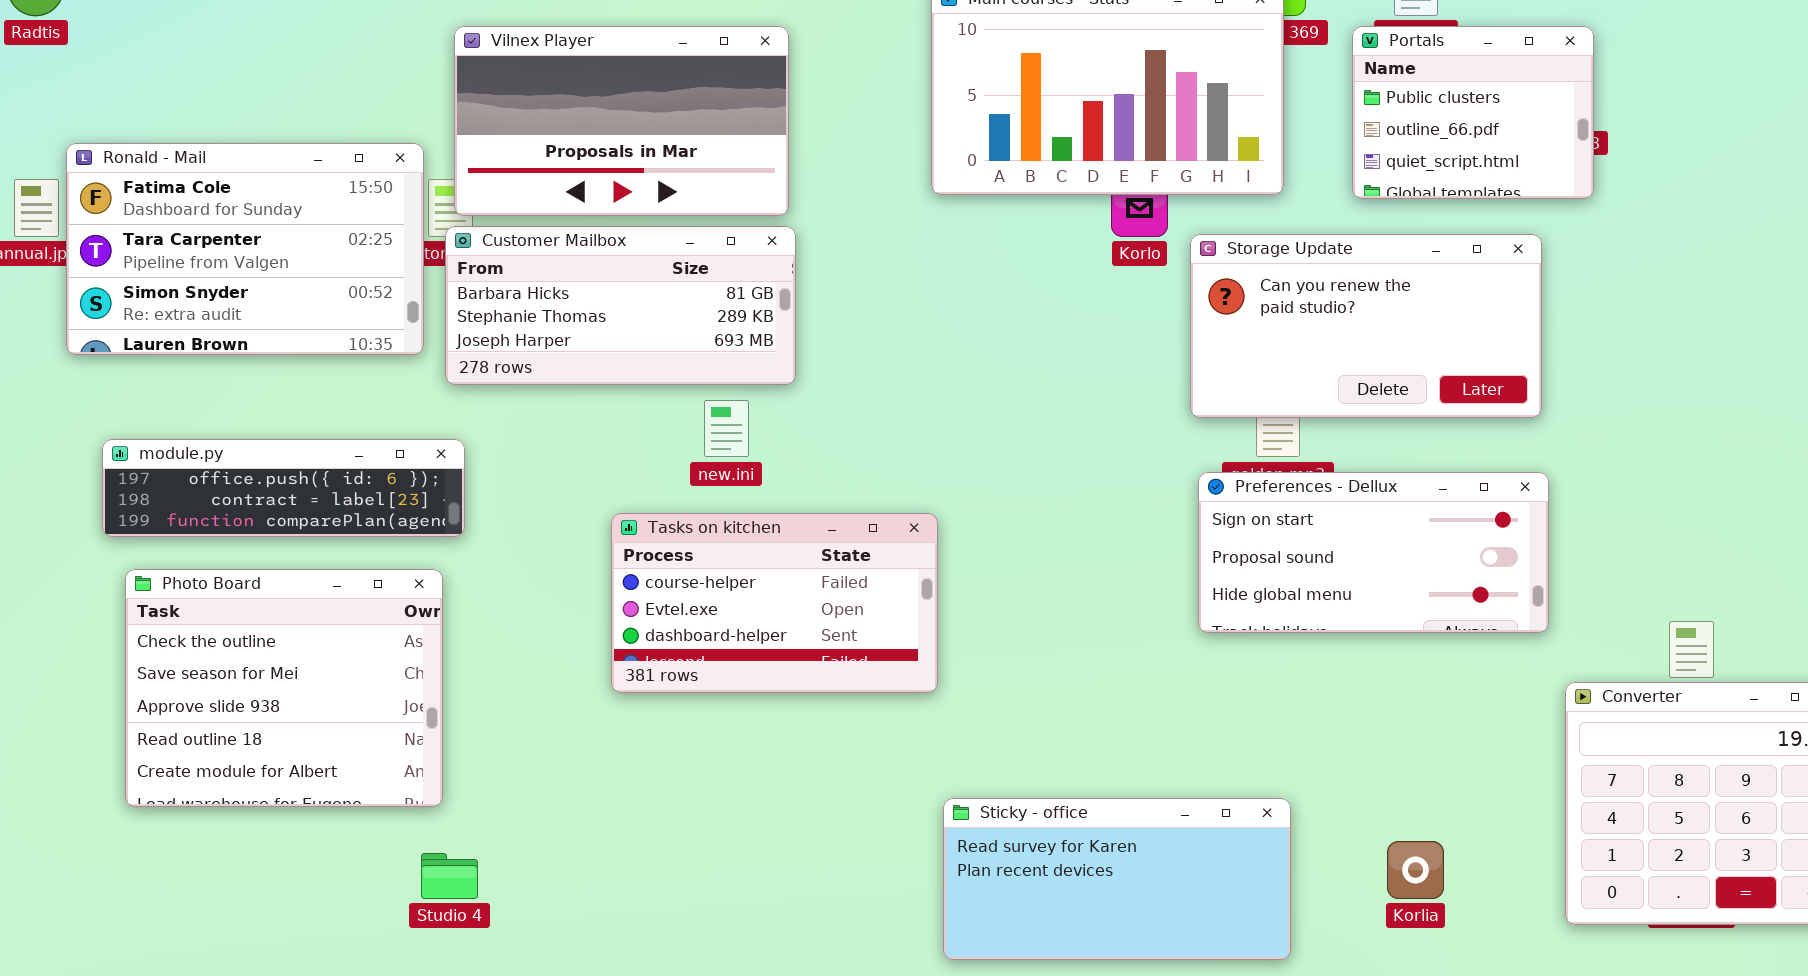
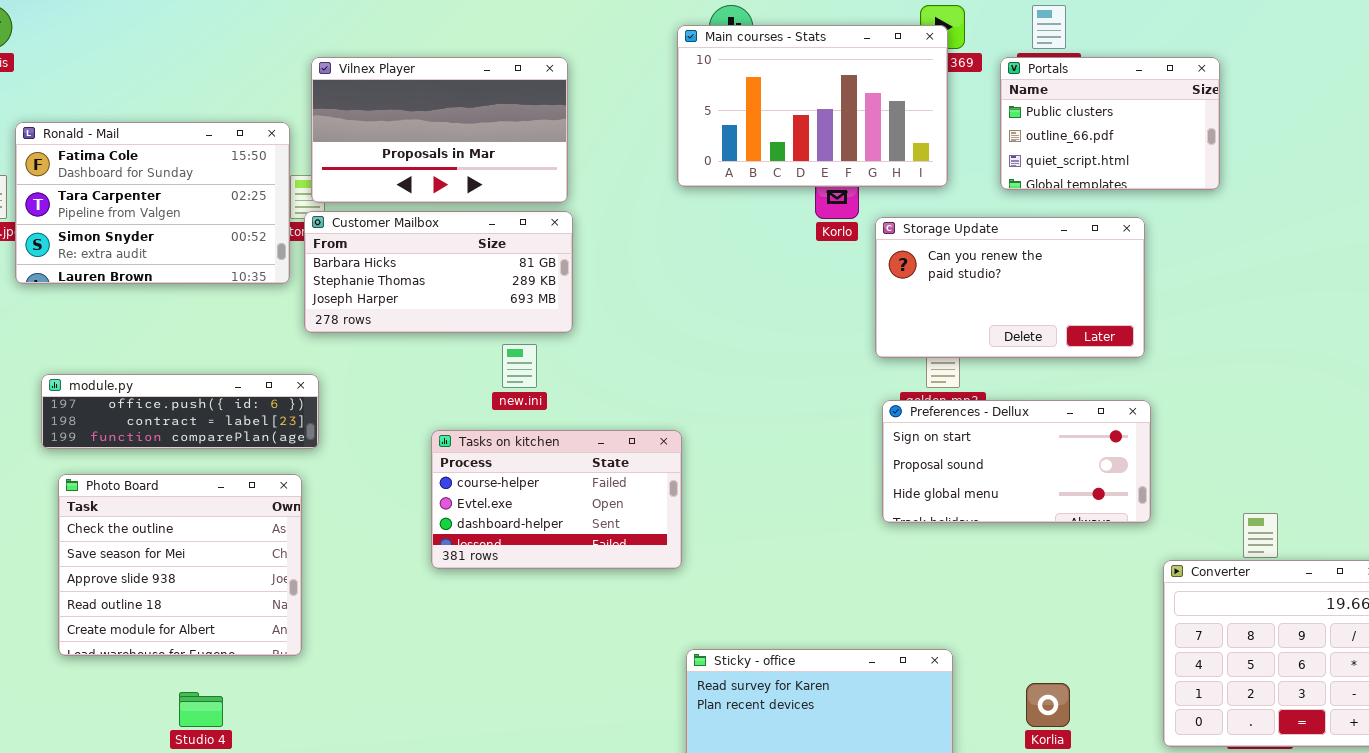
Portals: [1352,26,1594,199] -> [1000,57,1220,190], resized
Ronald - Mail: [66,143,424,355] -> [15,122,290,284], moved
Studio 4: [421,853,478,899] -> [179,692,223,727], moved

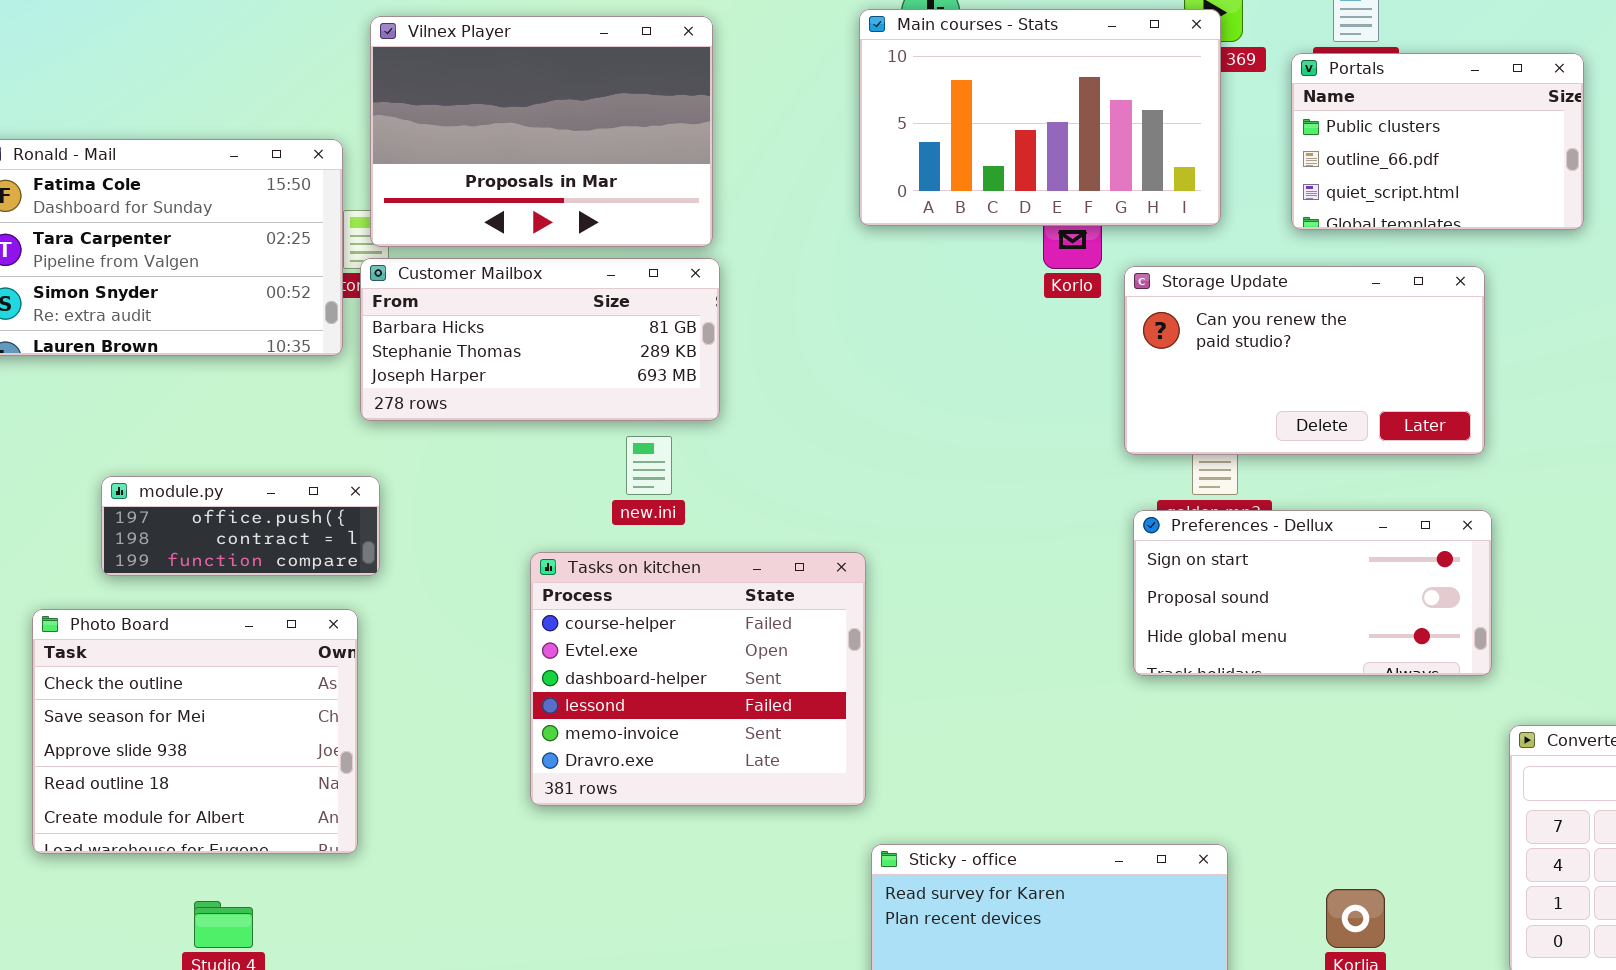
Vilnex Player: [311,57,568,203] -> [370,16,713,247], resized
module.py: [41,374,319,449] -> [101,476,380,576], resized
Tasks on kitchen: [431,430,682,569] -> [530,552,866,806], resized

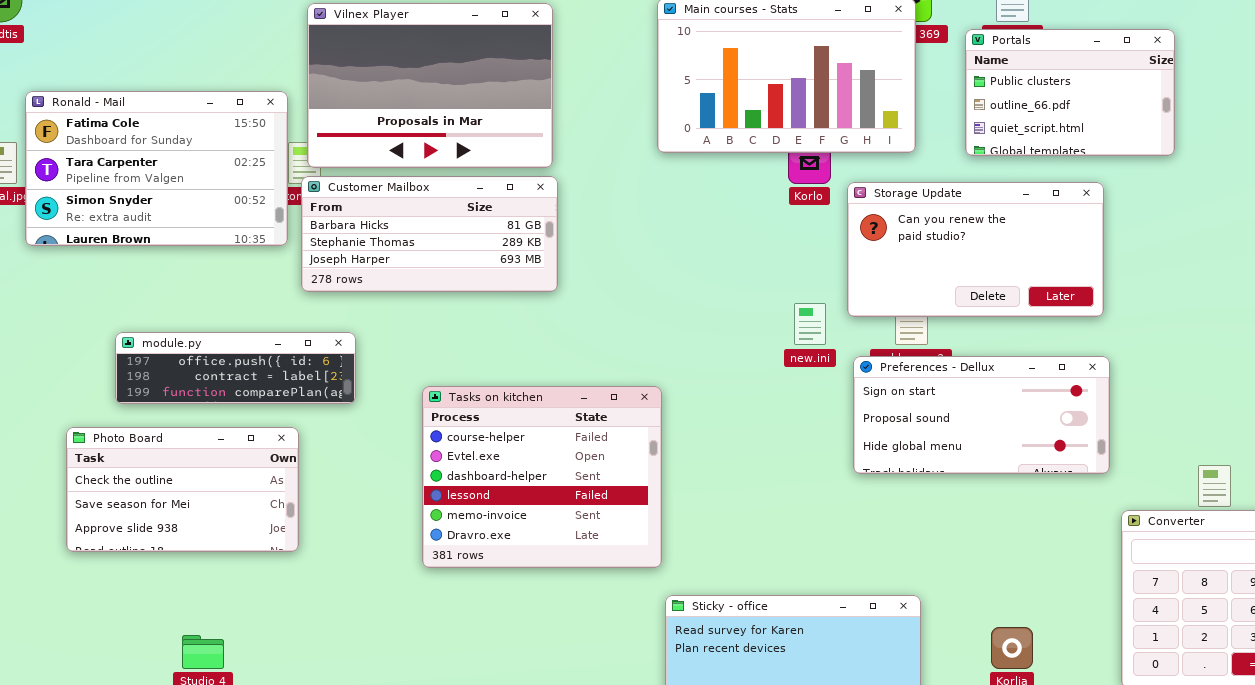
new.ini: [626,436,672,495] -> [794,303,826,345], moved
module.py: [101,476,380,576] -> [115,332,356,404], resized
Photo Board: [32,609,358,854] -> [66,427,299,552], resized

